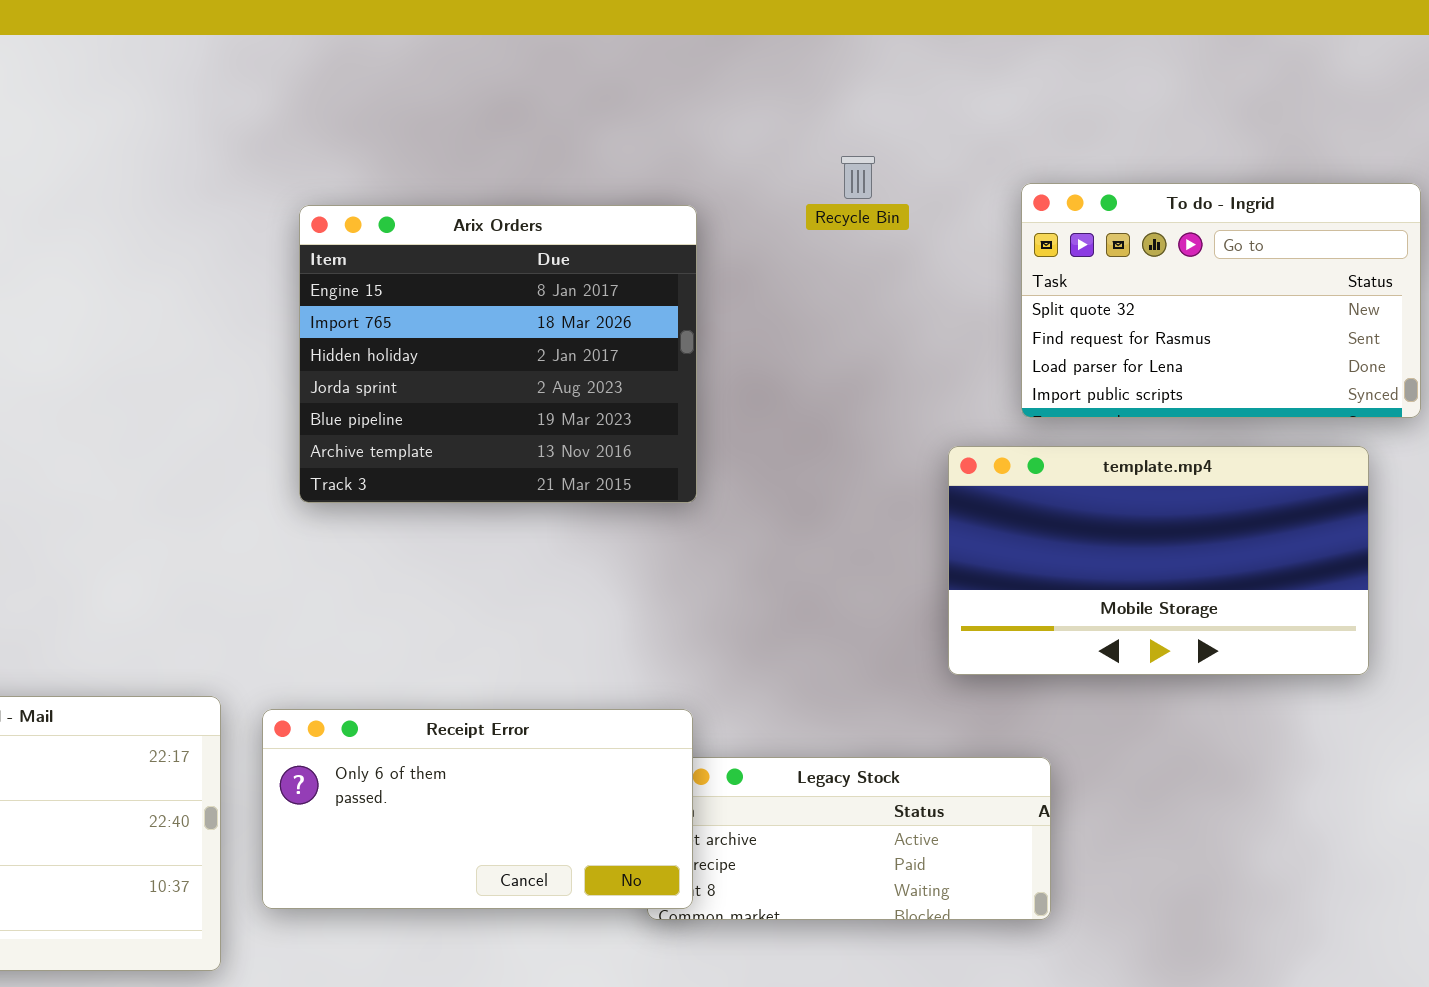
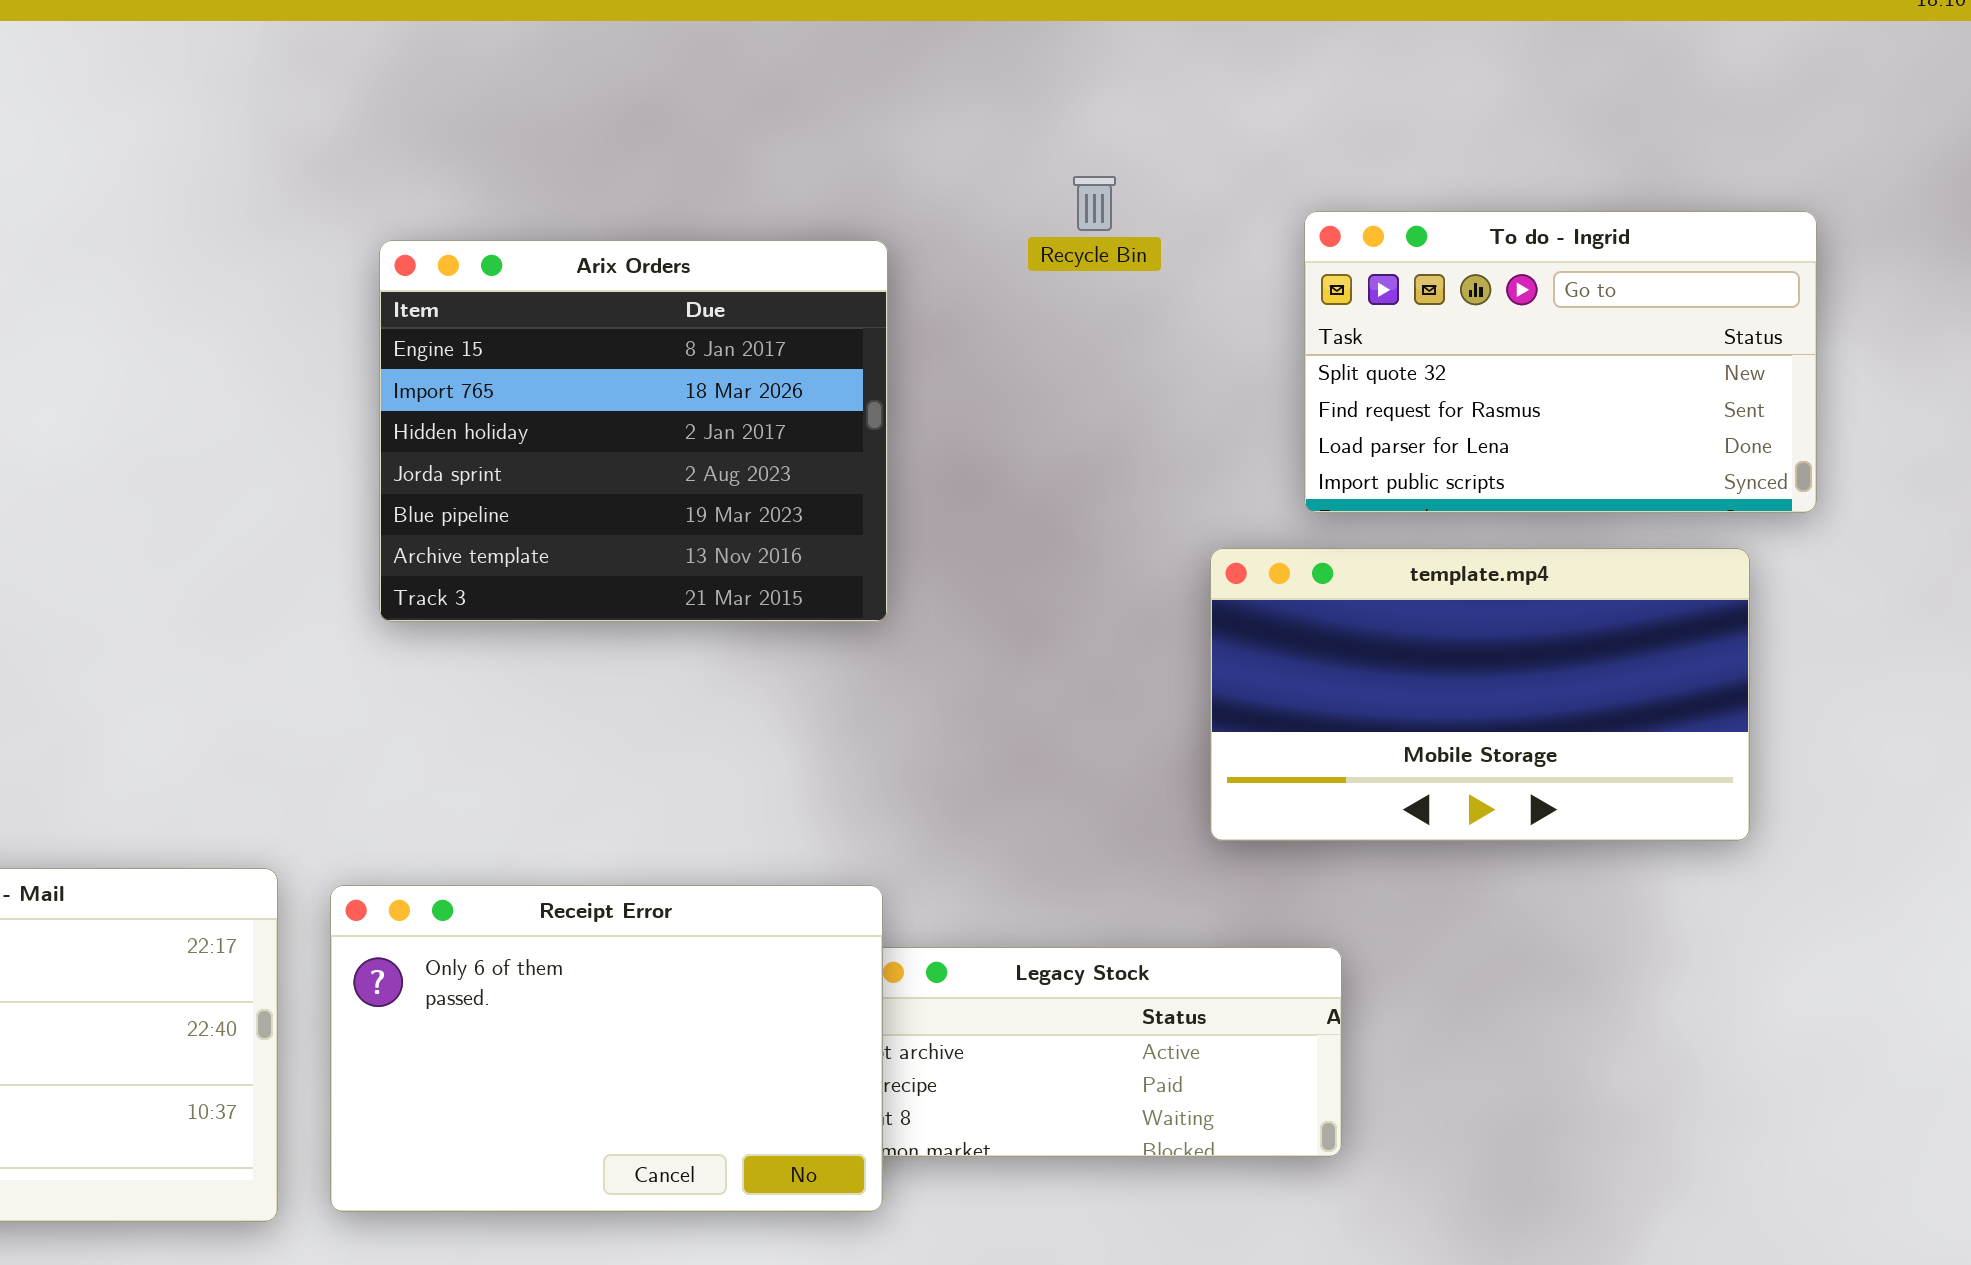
Receipt Error: [262,709,693,909] -> [330,885,883,1212], resized

